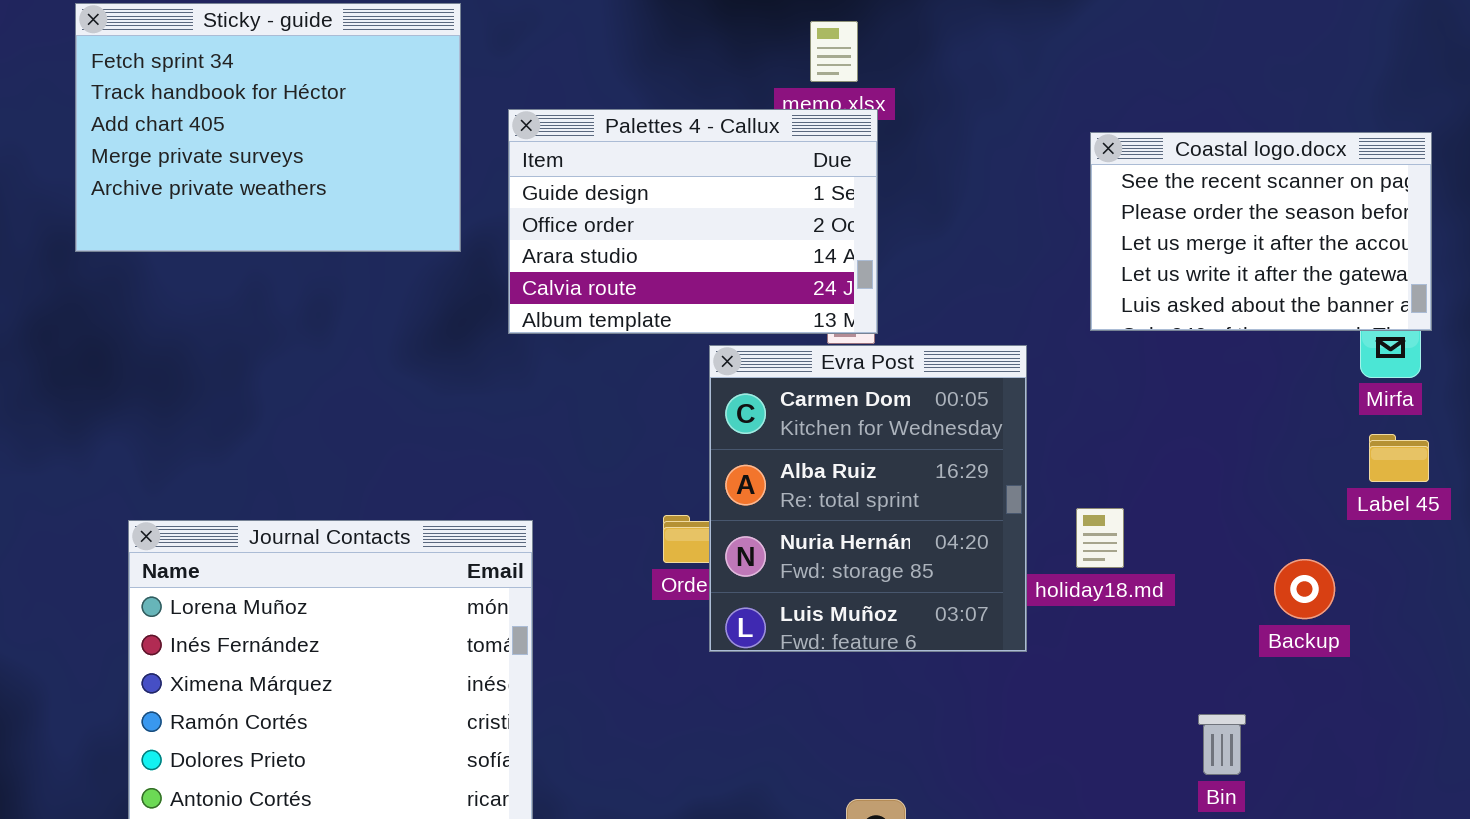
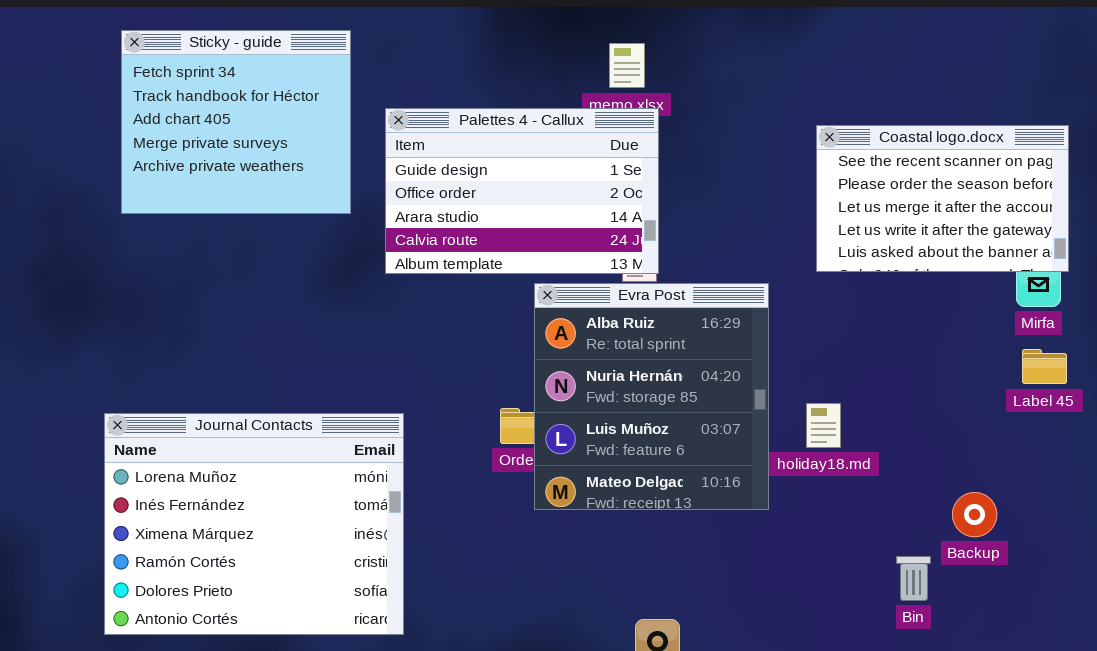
Sticky - guide: [75,3,461,252] -> [121,30,351,214], resized
Evra Post: [709,345,1027,652] -> [534,283,769,510], scrolled down 1 row
Backup: [1274,559,1335,619] -> [952,492,997,537], moved

